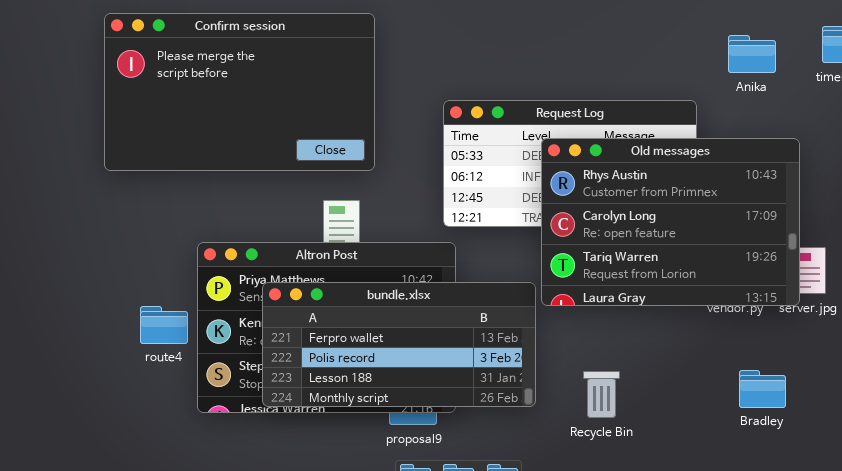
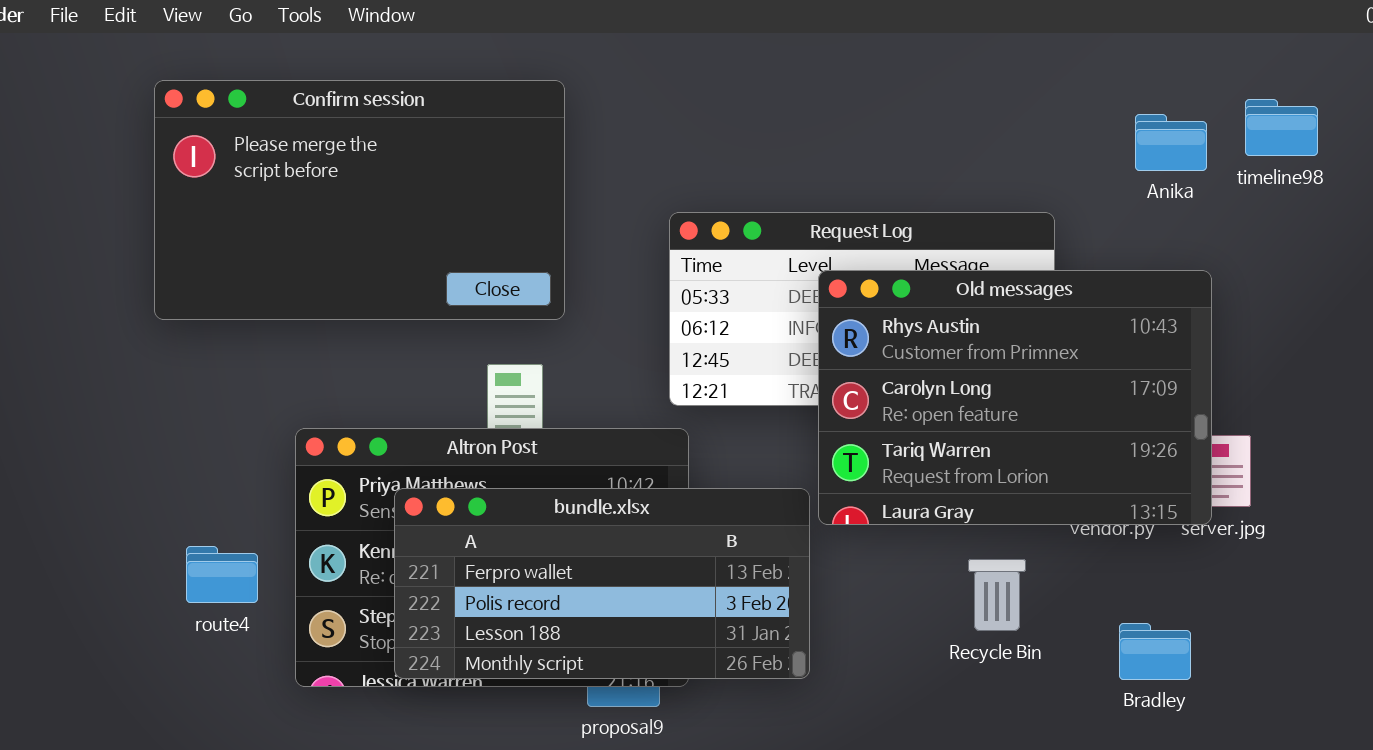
Anika: [728,35,776,73] -> [1135,114,1207,171], moved
route4: [140,306,188,344] -> [186,546,258,603], moved
Recycle Bin: [583,371,620,418] -> [968,559,1026,631], moved

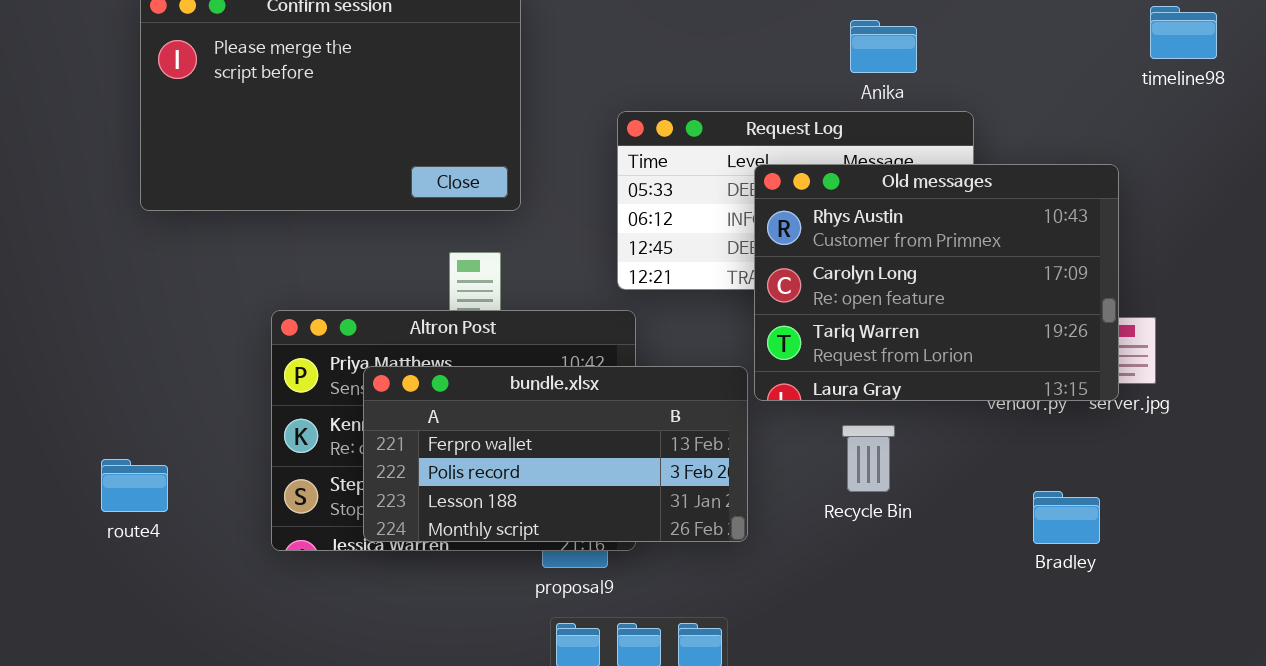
Anika: [1135,114,1207,171] -> [850,20,917,73], moved
route4: [186,546,258,603] -> [101,459,168,512], moved
Recycle Bin: [968,559,1026,631] -> [842,425,895,492], moved

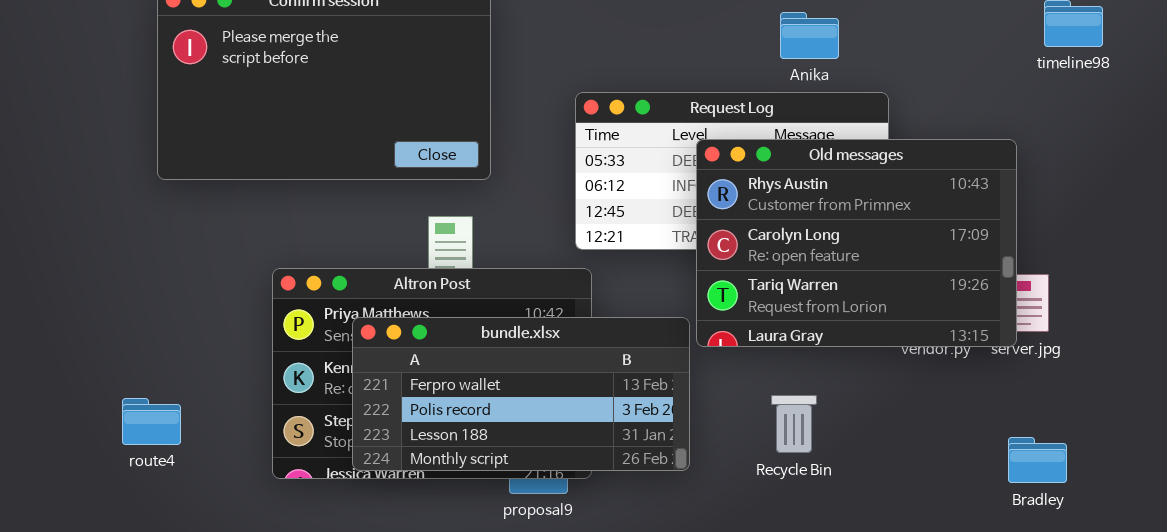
Recycle Bin: [842,425,895,492] -> [771,395,817,453], moved
Bradley: [1033,491,1100,544] -> [1008,437,1067,483], moved

